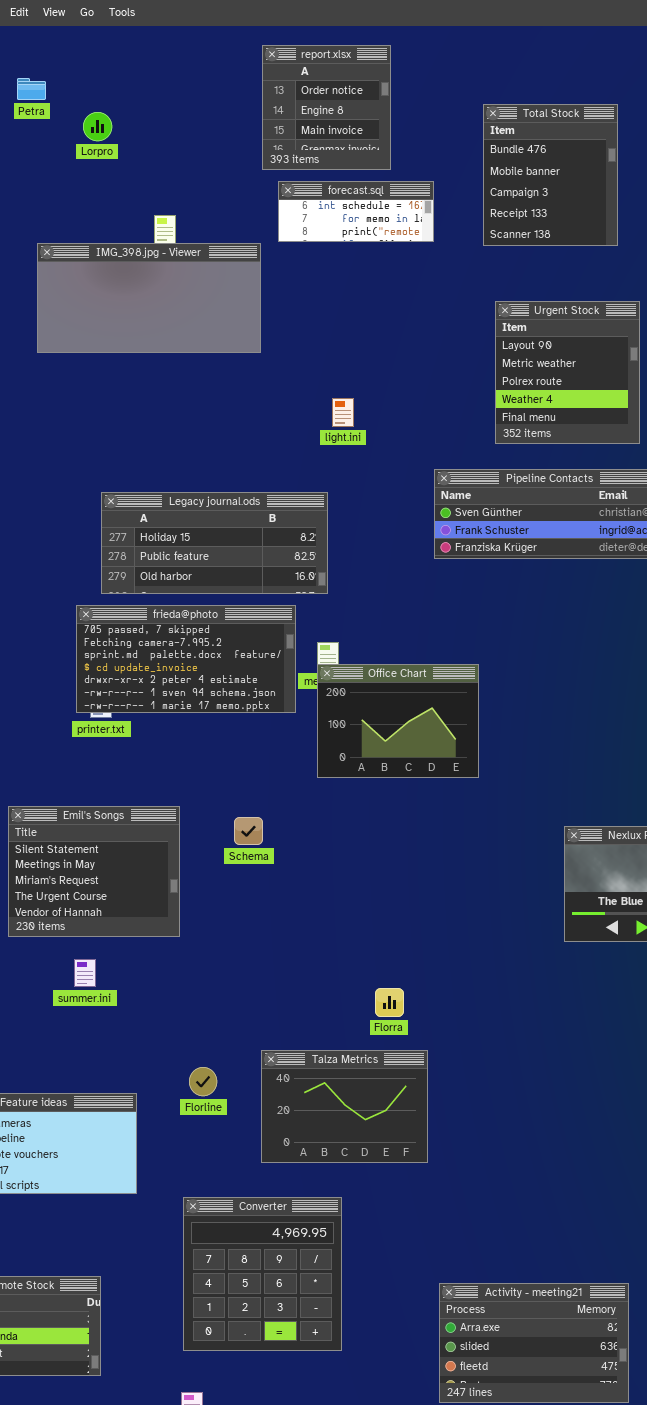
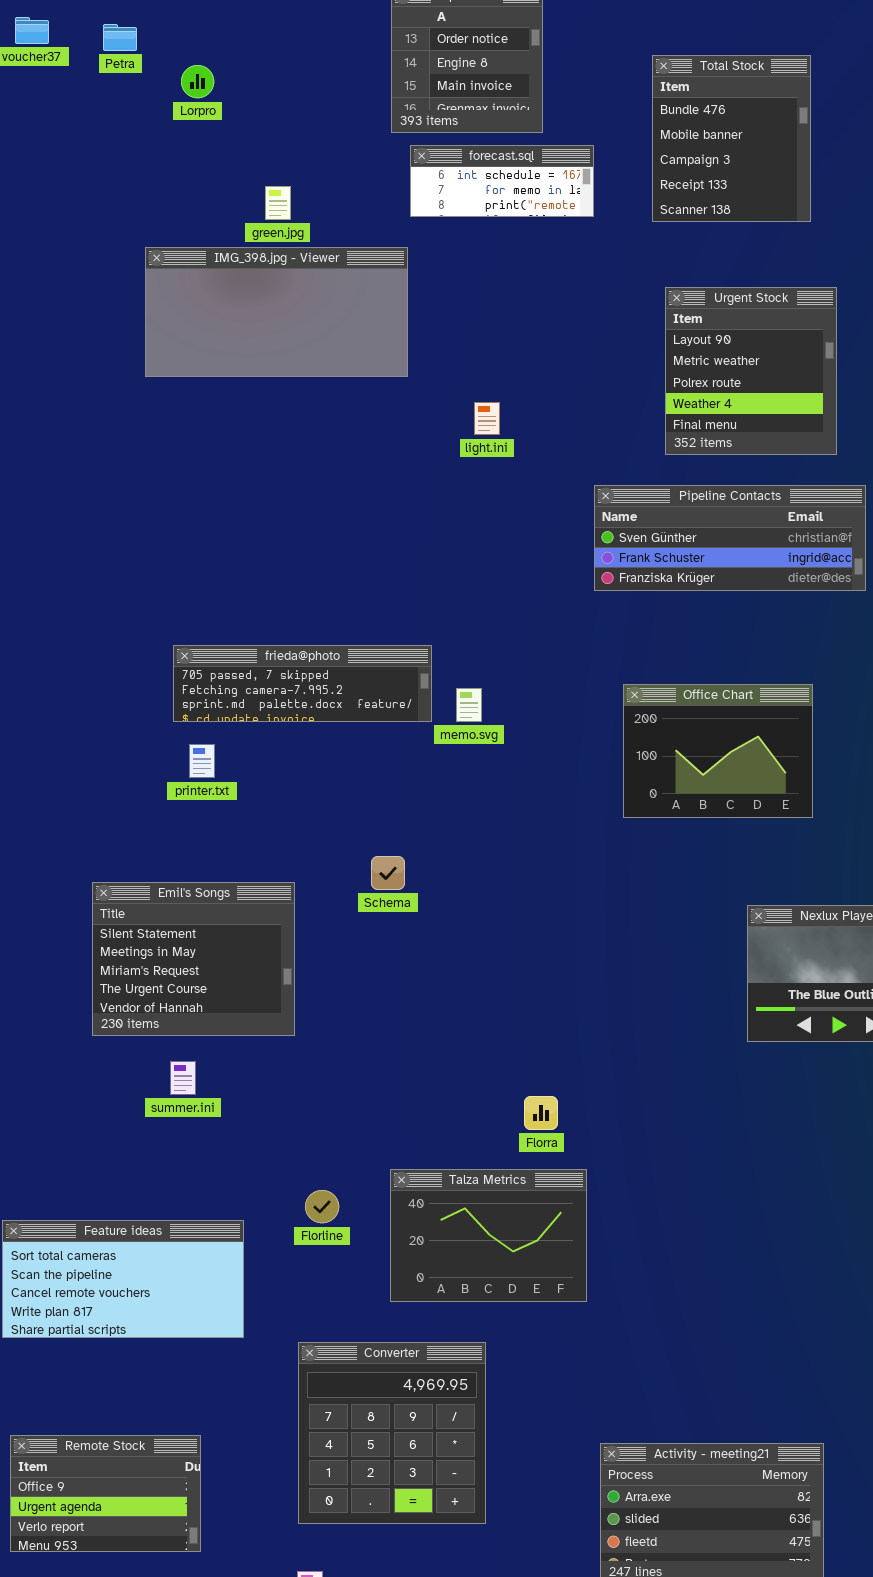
IMG_398.jpg - Viewer: [37,243,261,353] -> [145,247,408,377], moved
Legacy journal.ods: [101,492,328,594] -> none, closed
frieda@photo: [76,605,296,713] -> [173,645,432,722], resized
Office Chart: [317,664,479,778] -> [623,684,813,818], moved
Schema: [234,817,263,845] -> [371,856,405,890], moved

